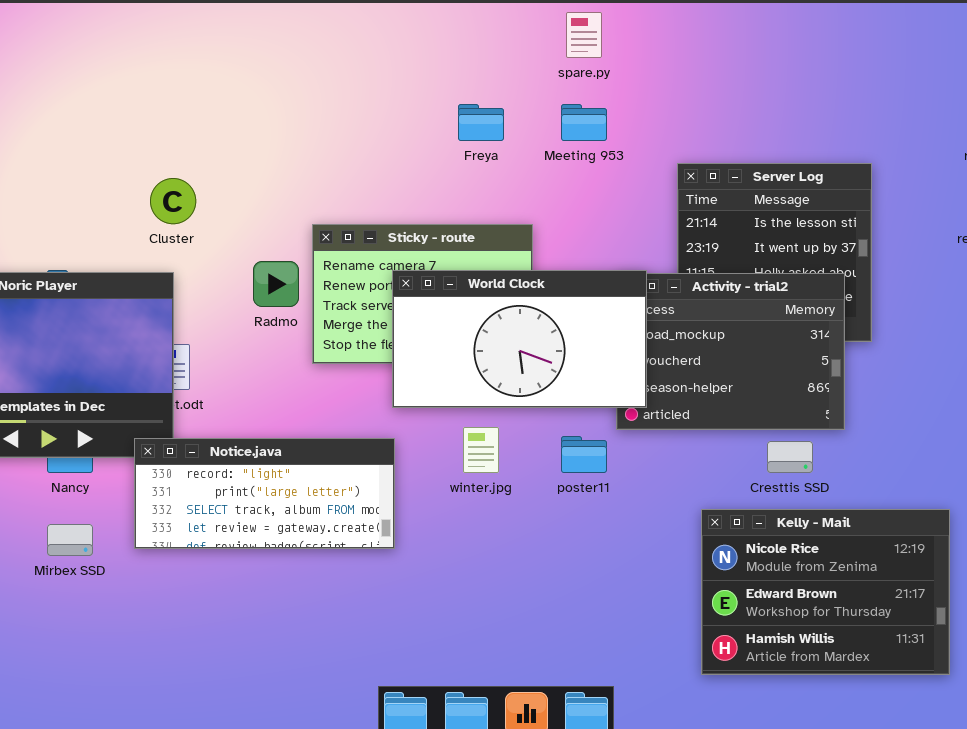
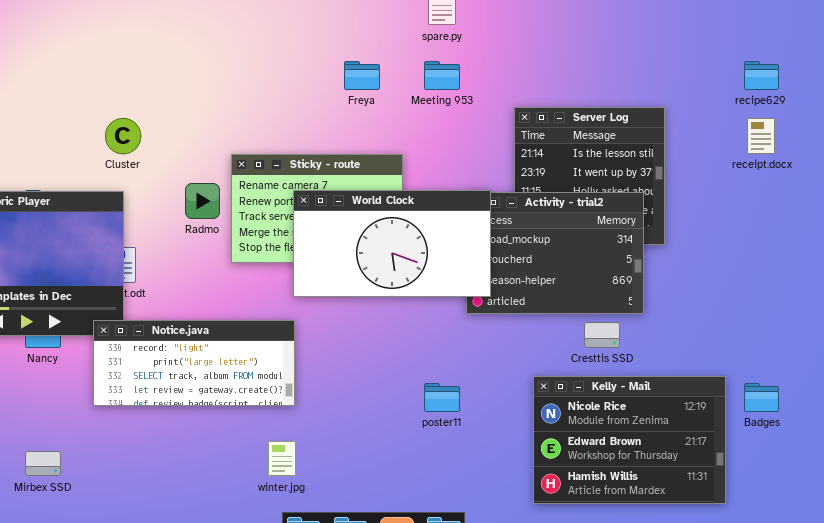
winter.jpg: [463,427,499,473] -> [268,441,296,476], moved
poster11: [561,436,607,473] -> [424,383,460,412], moved
Mirbex SSD: [47,524,93,556] -> [25,451,61,476], moved

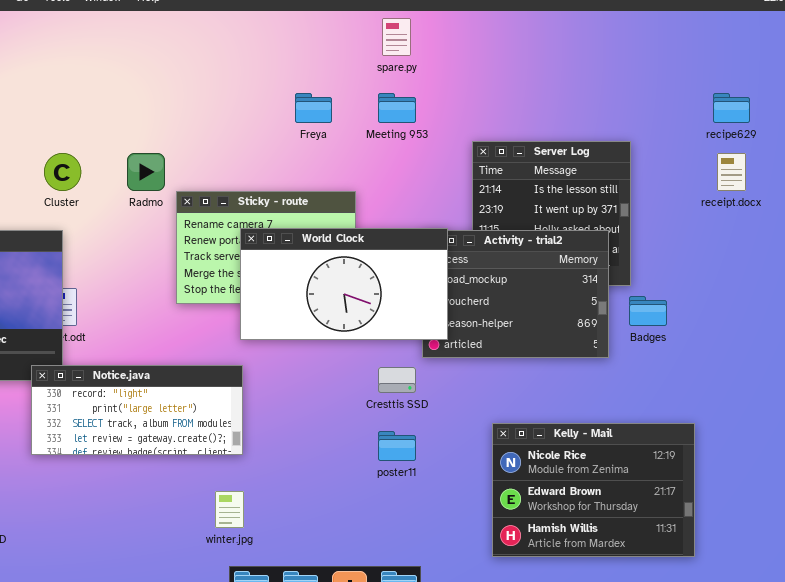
Radmo: [185,183,220,219] -> [127,153,165,191], moved
Cresttis SSD: [584,322,620,348] -> [378,367,416,393], moved
Badges: [744,383,779,412] -> [629,296,667,326], moved

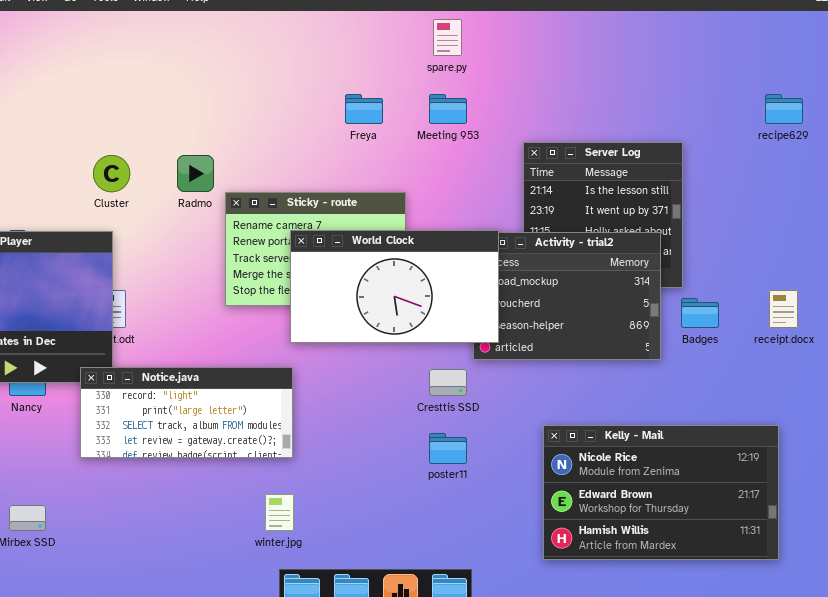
receipt.docx: [717,153,746,191] -> [769,290,798,328], moved
Kelly - Mail: [492,423,695,557] -> [543,425,779,560], resized

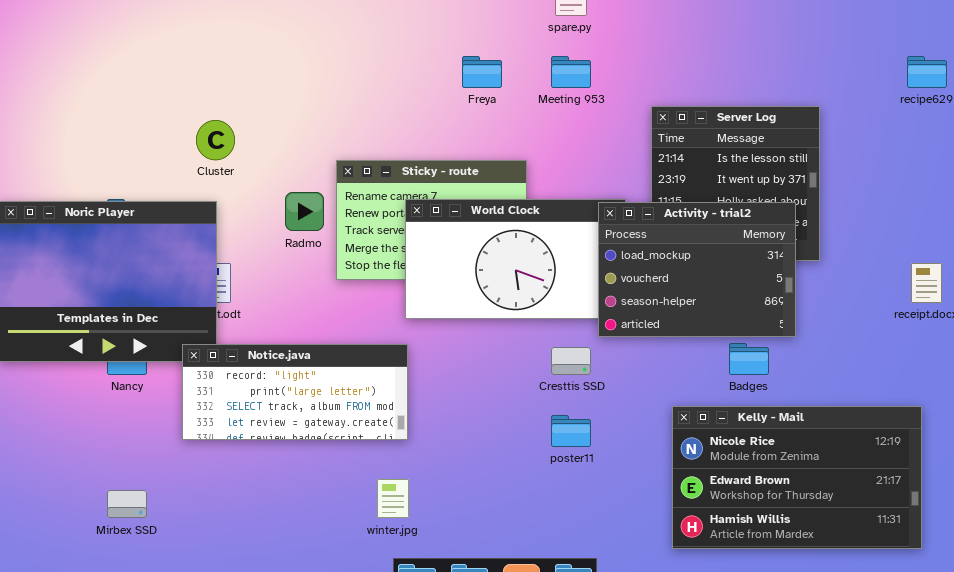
Radmo: [177,155,214,192] -> [285,192,324,231], moved
Activity - trial2: [473,232,661,360] -> [598,202,796,337], raised
Badges: [681,298,719,328] -> [729,343,769,375], moved

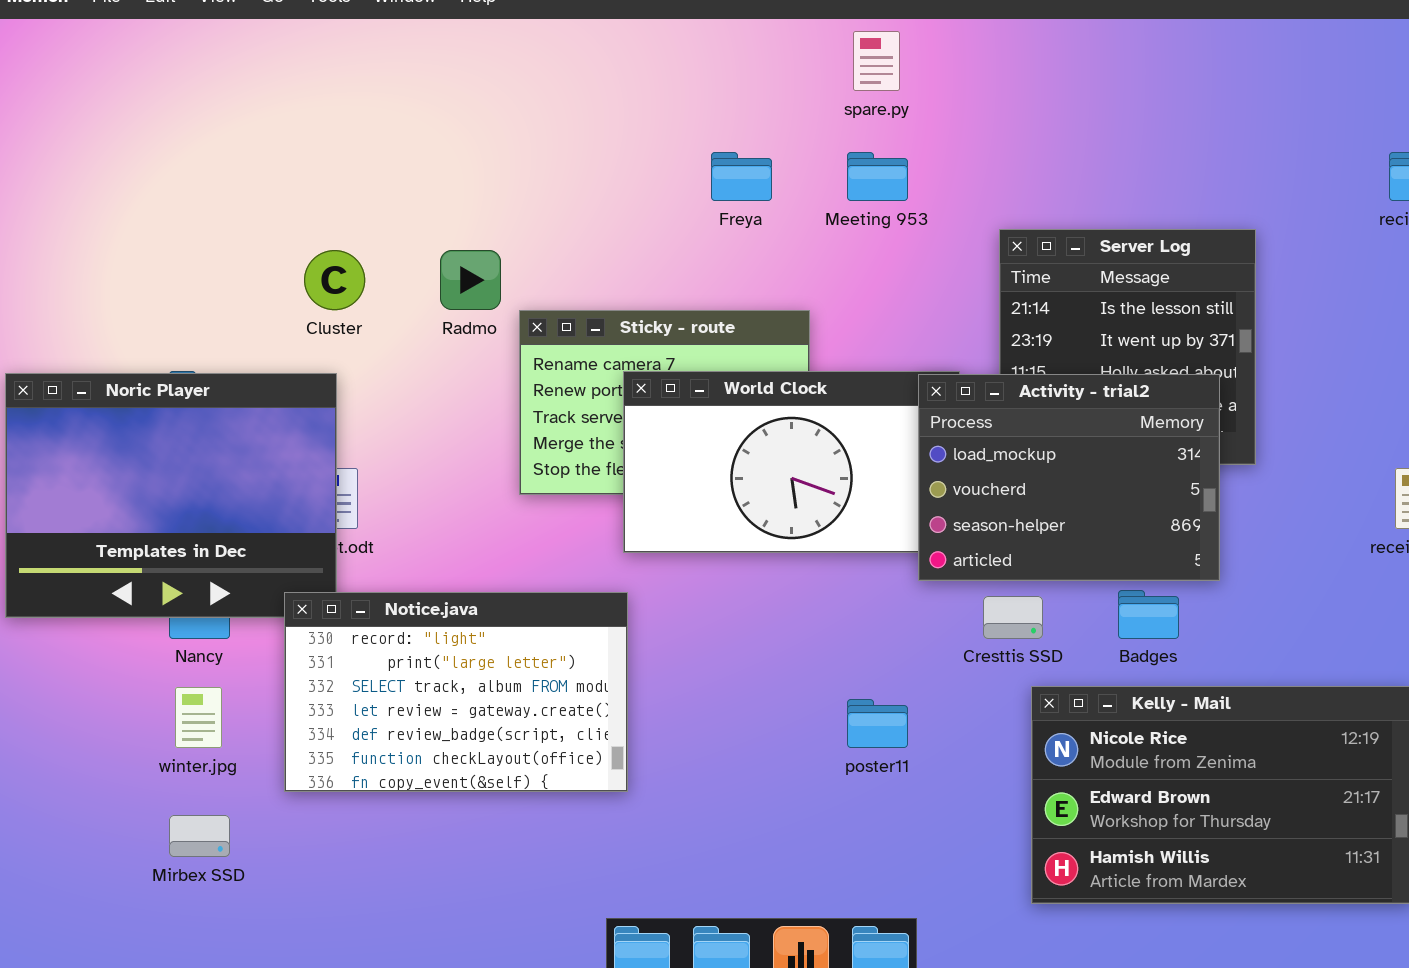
Radmo: [285,192,324,231] -> [440,250,501,310], moved
Notice.java: [182,344,408,440] -> [284,592,628,792], resized
Cresttis SSD: [551,347,591,375] -> [983,596,1043,639], moved
winter.jpg: [377,479,409,518] -> [175,687,222,748], moved

